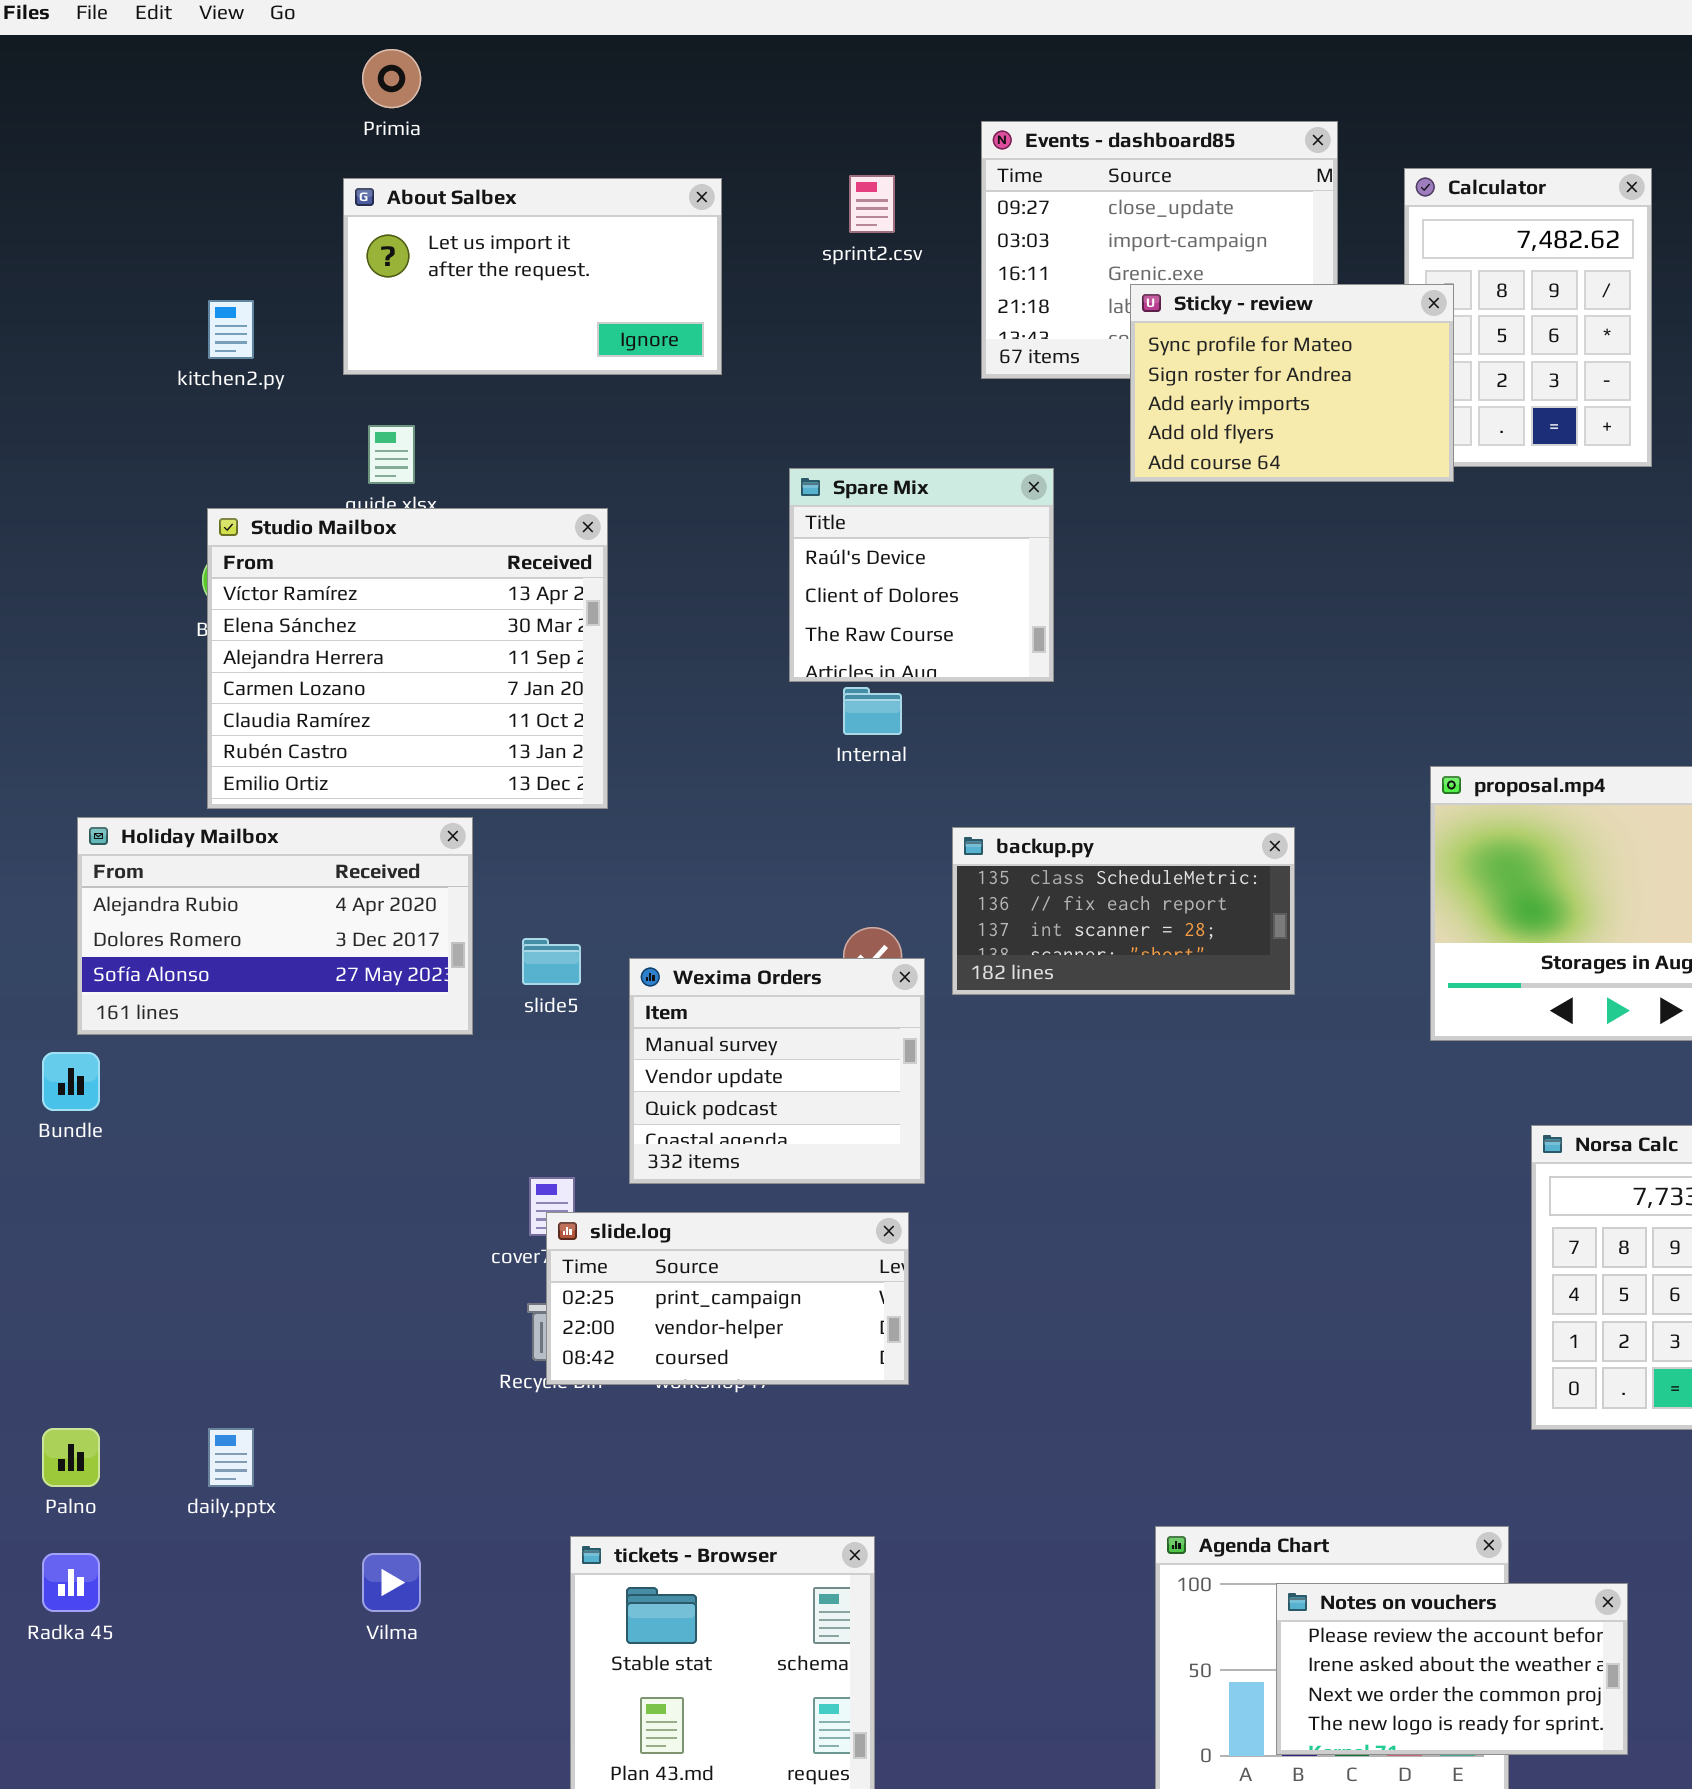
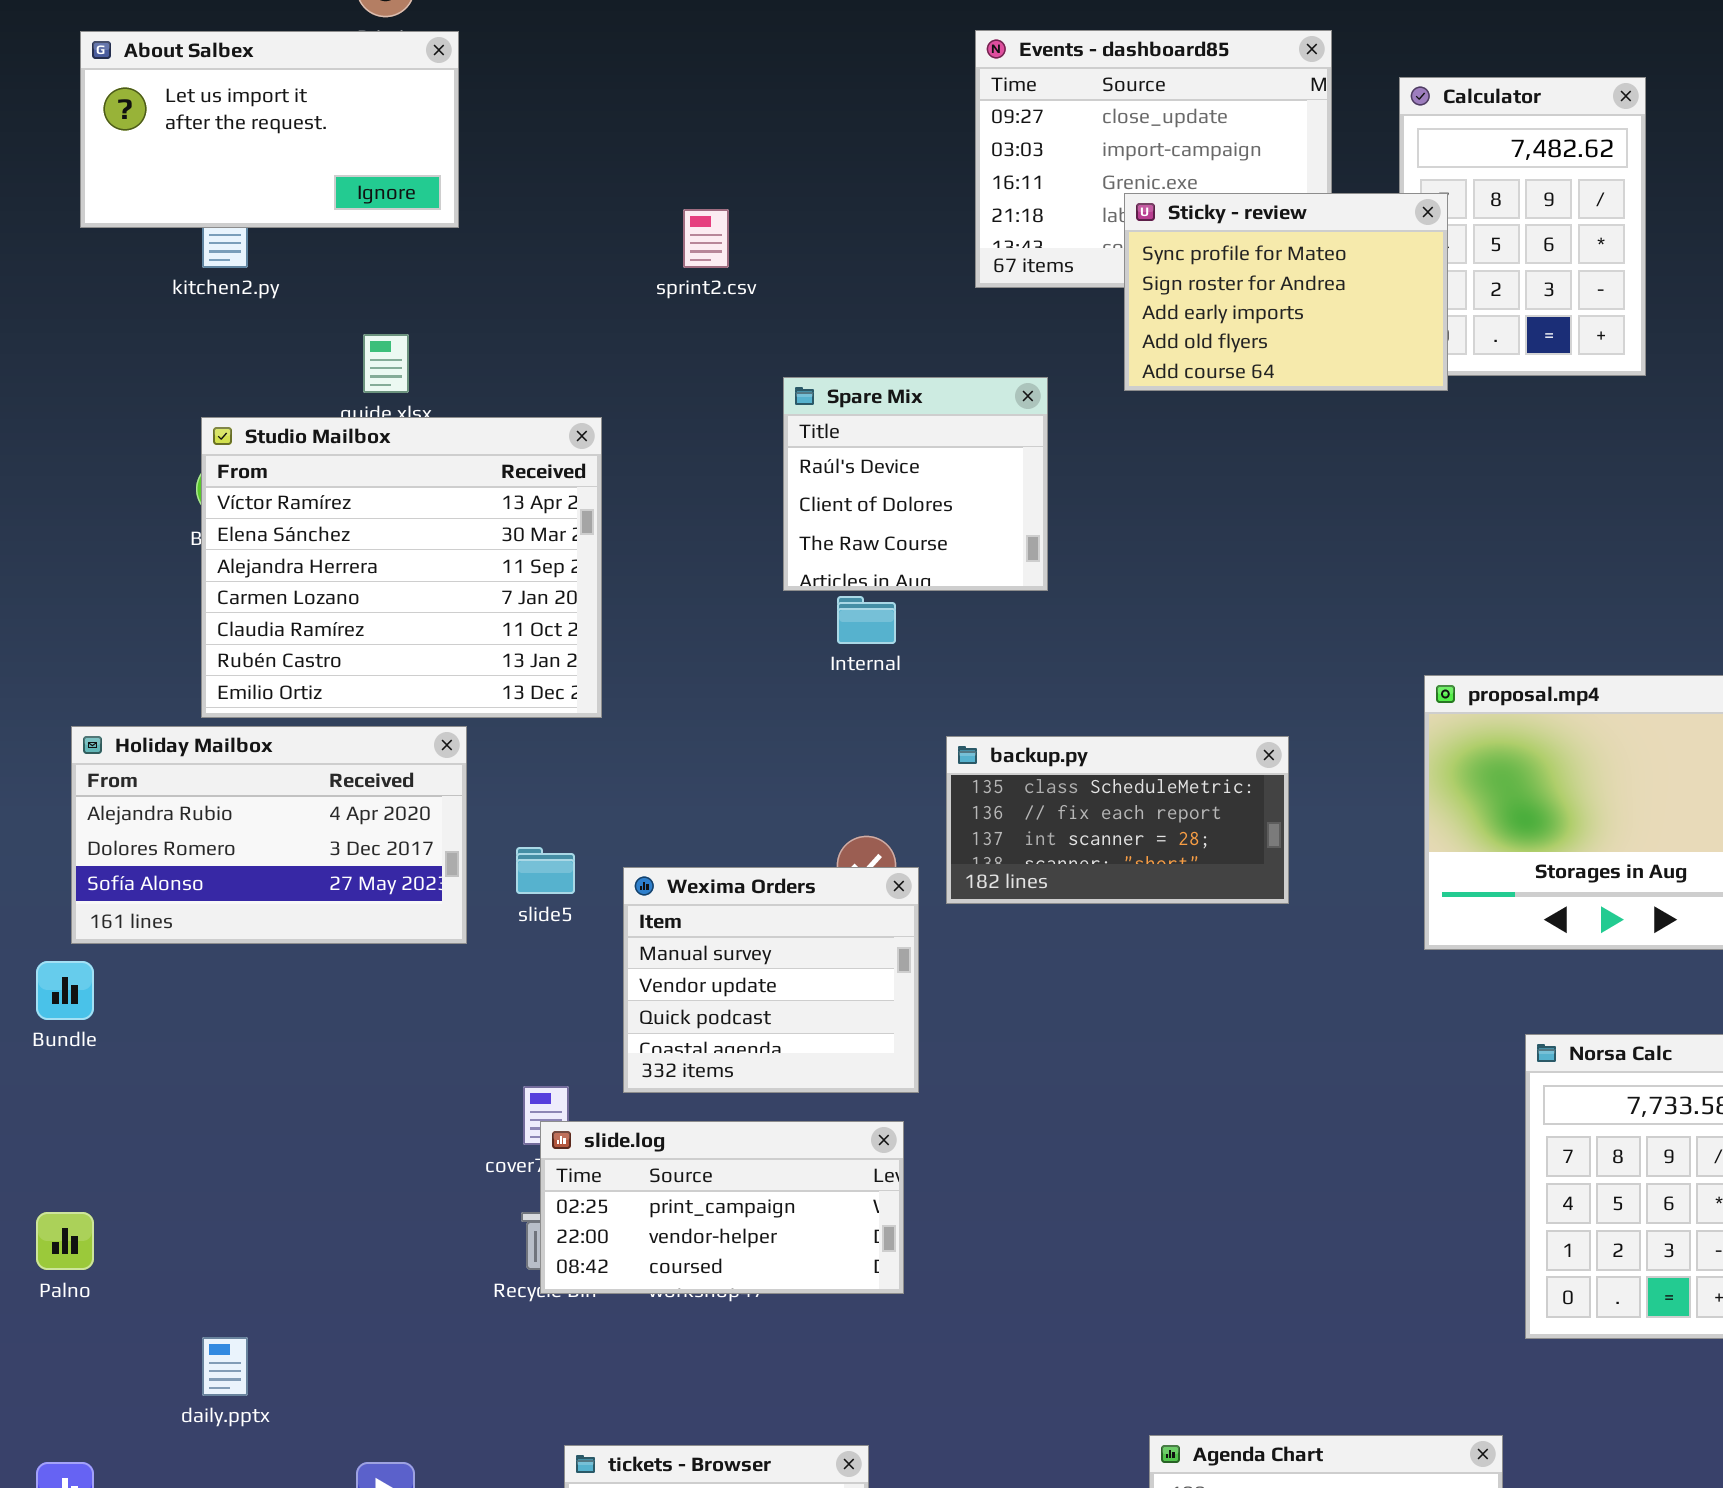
sprint2.csv: [849,175,895,233] -> [683,209,729,268], moved
About Salbex: [343,178,722,375] -> [80,31,459,228], moved
Palno: [42,1428,100,1487] -> [36,1212,94,1270], moved

